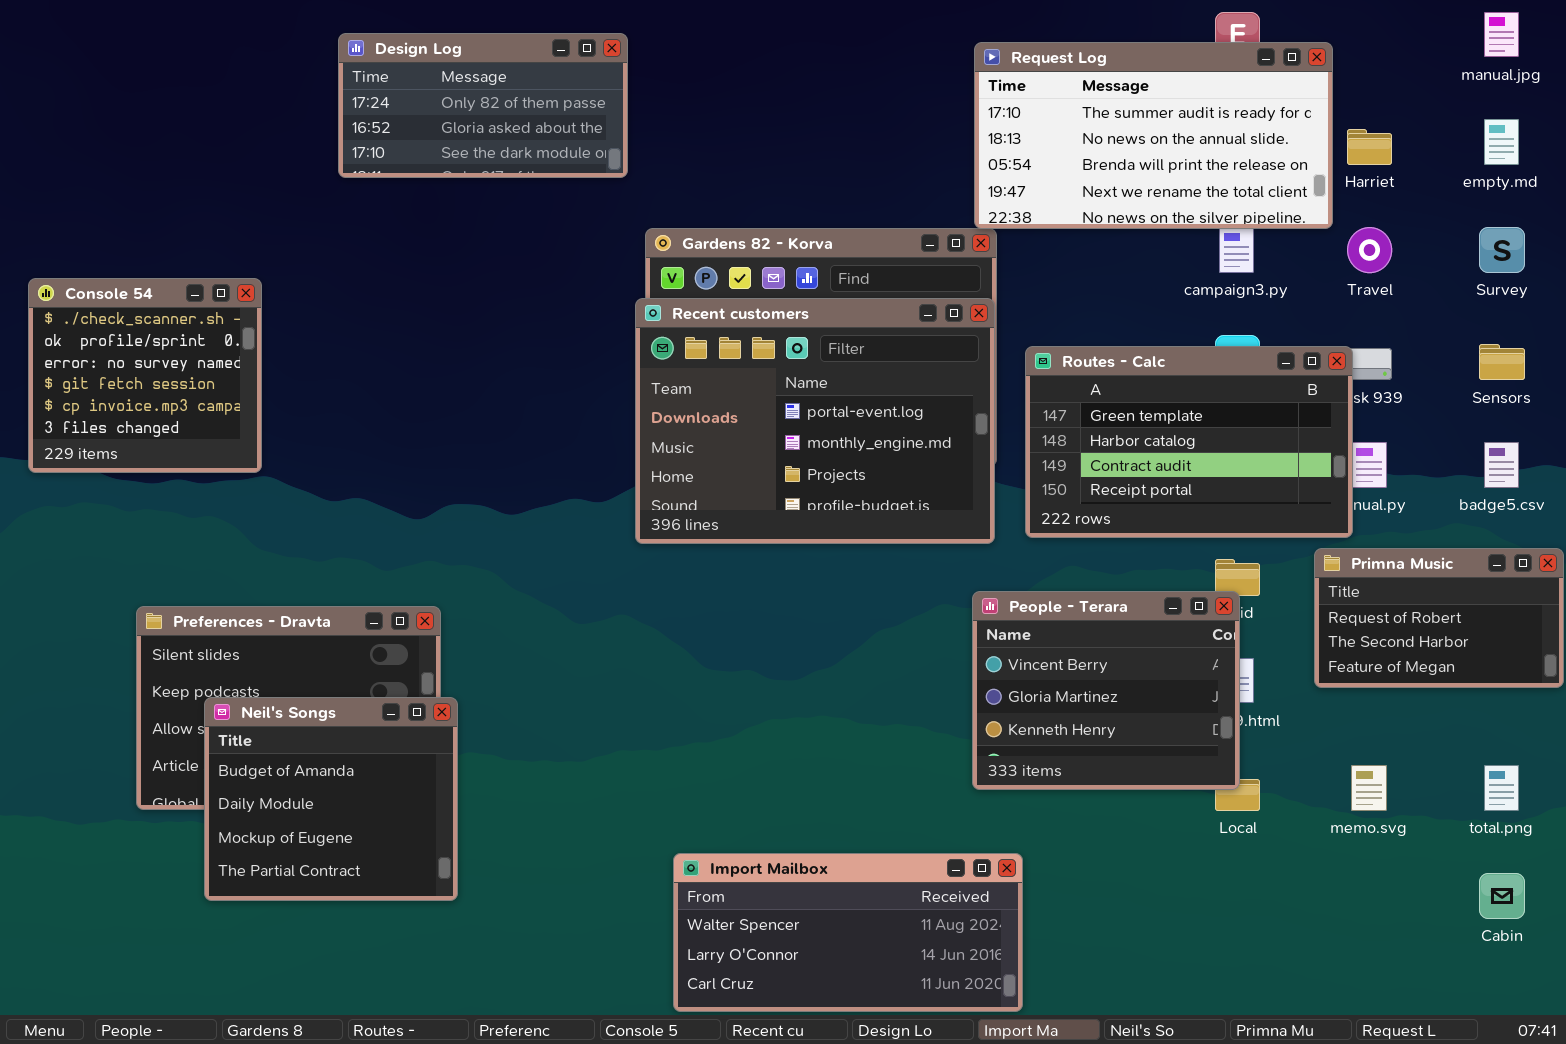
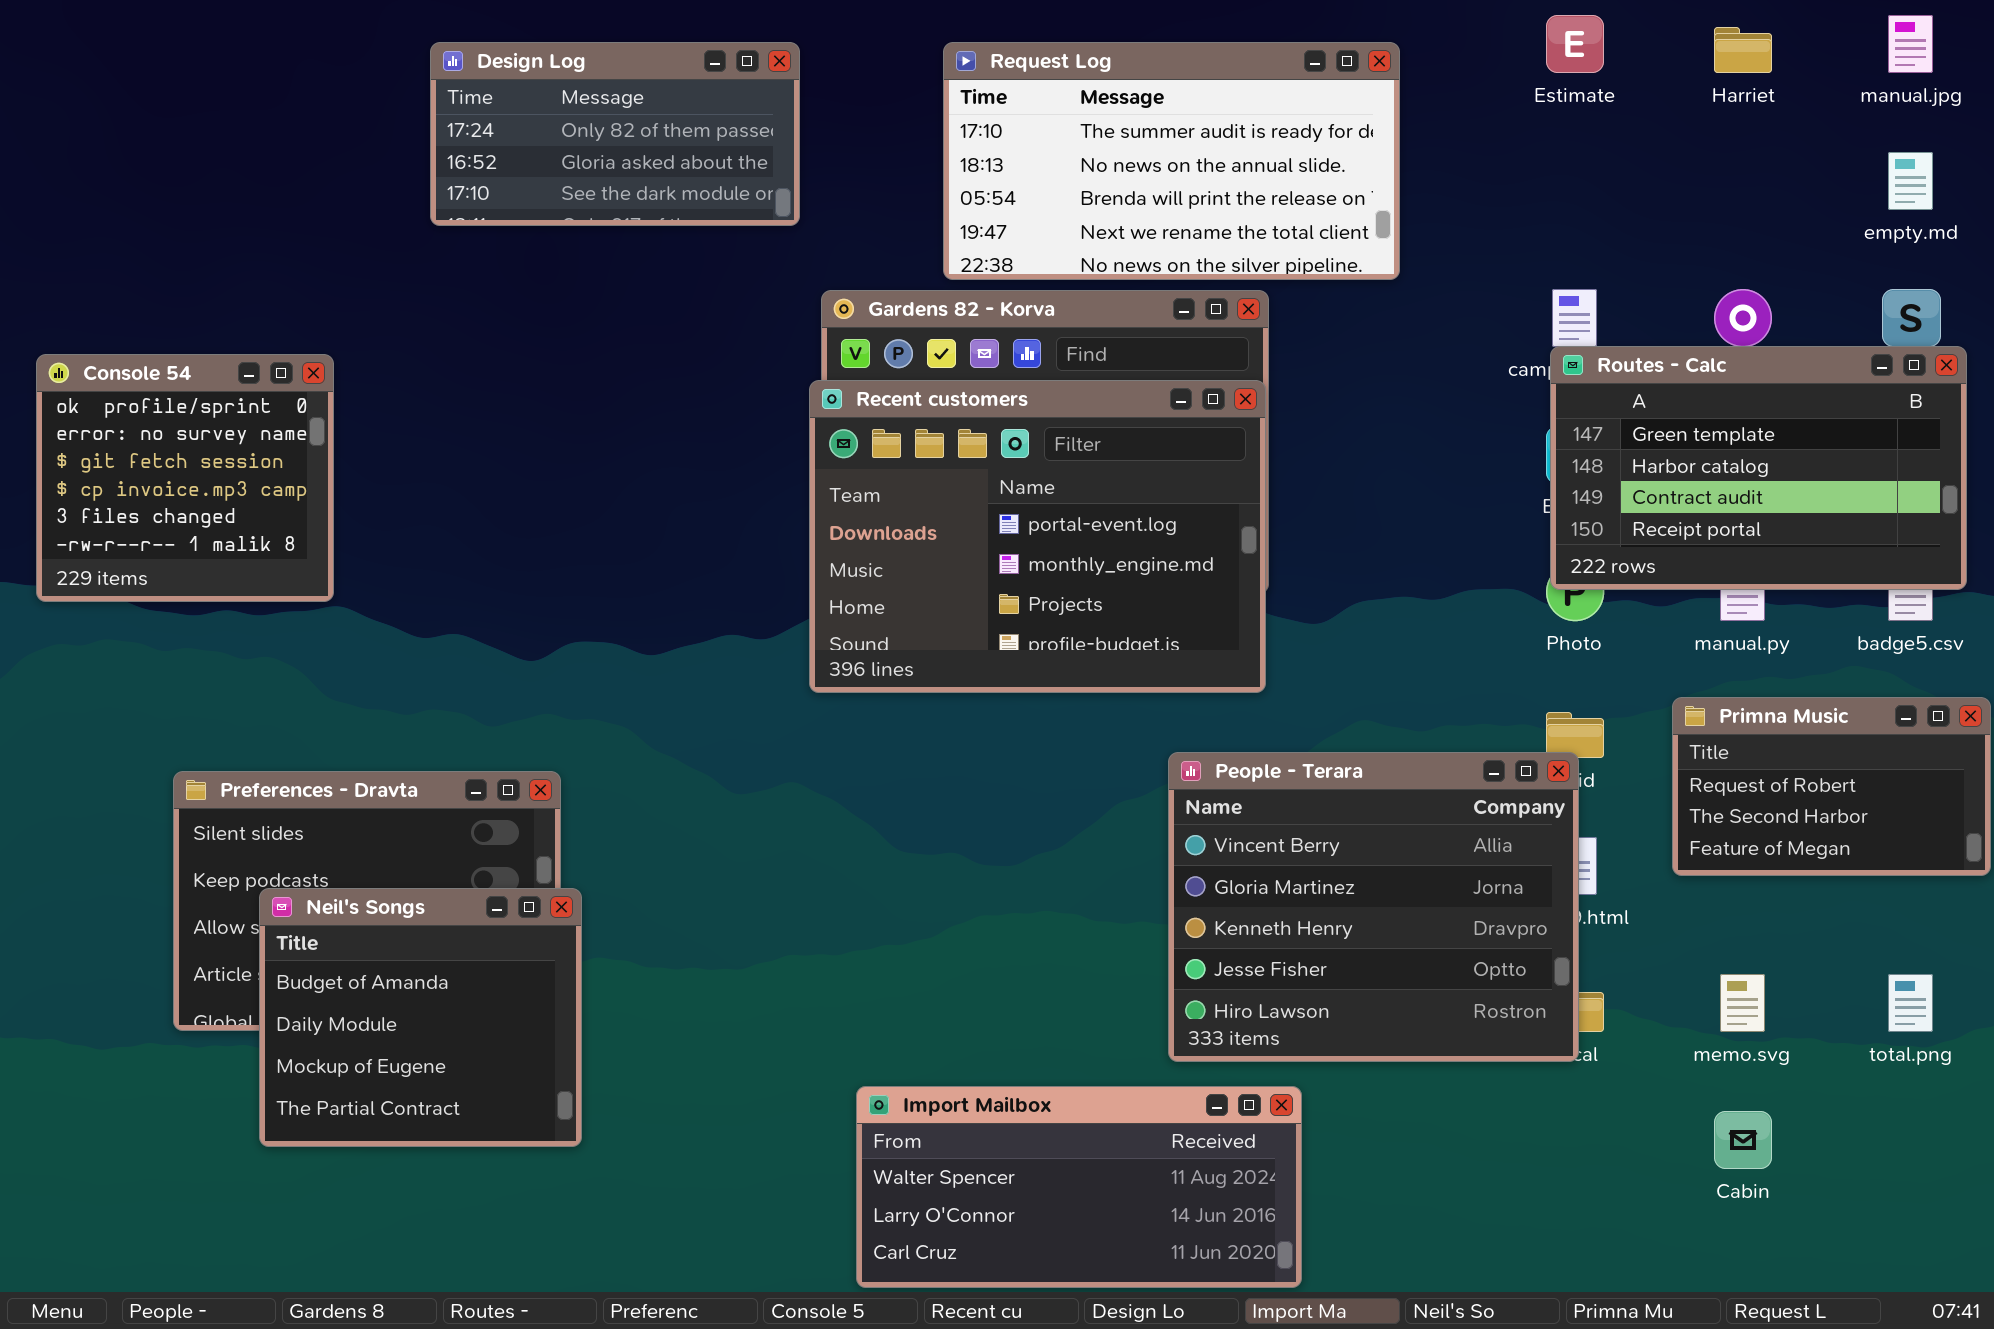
Request Log: [974,42,1333,229] -> [943,42,1400,280], moved
Harriet: [1347,129,1392,165] -> [1714,27,1772,73], moved
Console 54: [28,278,262,473] -> [36,354,334,602], scrolled down 1 row
Routes - Calc: [1025,346,1353,538] -> [1550,346,1967,590], moved
People - Terara: [972,591,1240,790] -> [1168,752,1579,1062], resized
Cabin: [1479,873,1525,919] -> [1714,1111,1772,1169], moved

